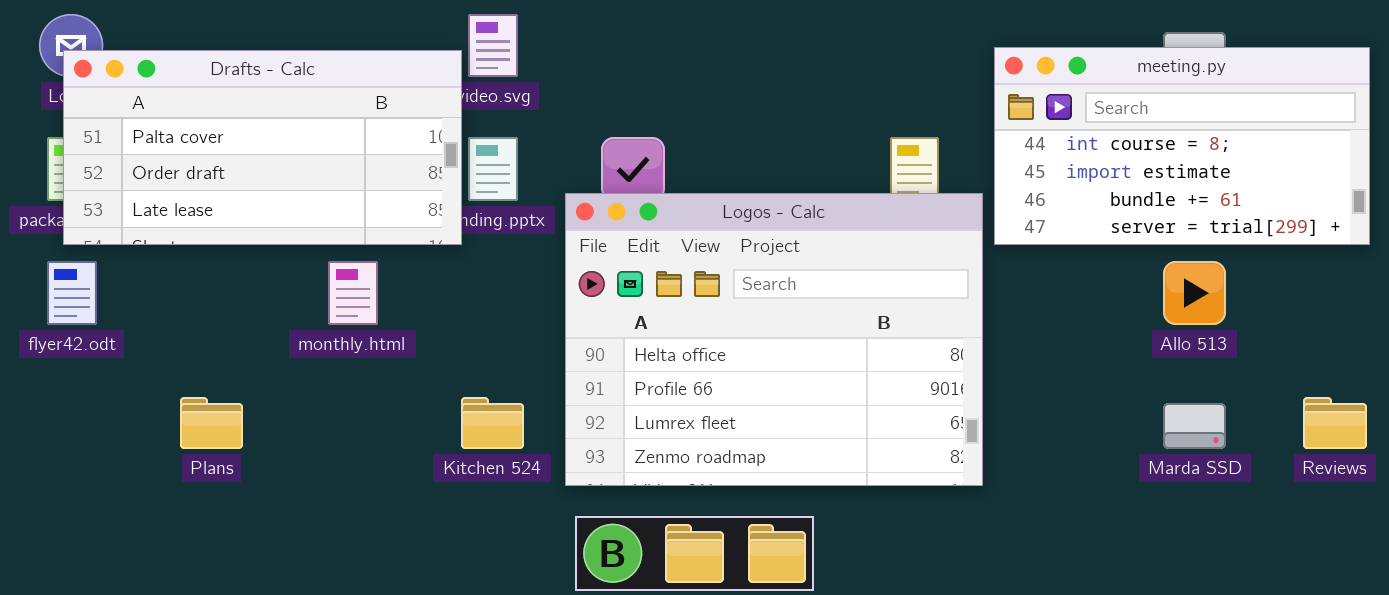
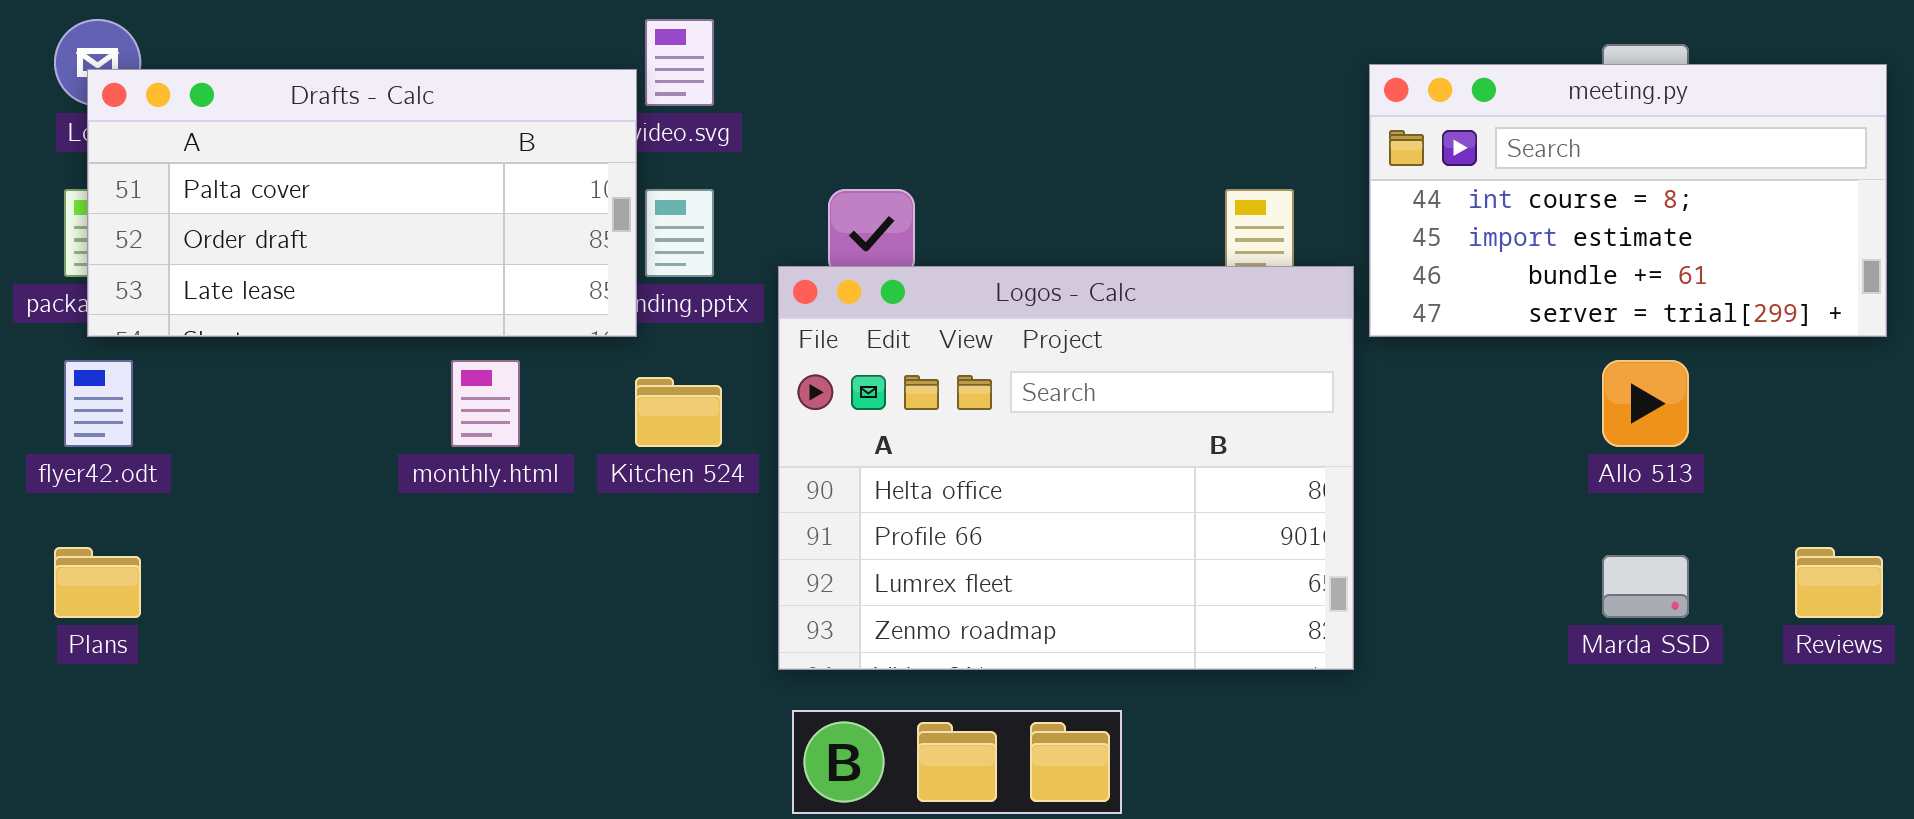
Plans: [180,397,243,449] -> [54,547,141,618], moved
Kitchen 524: [461,397,524,449] -> [635,377,722,447], moved

